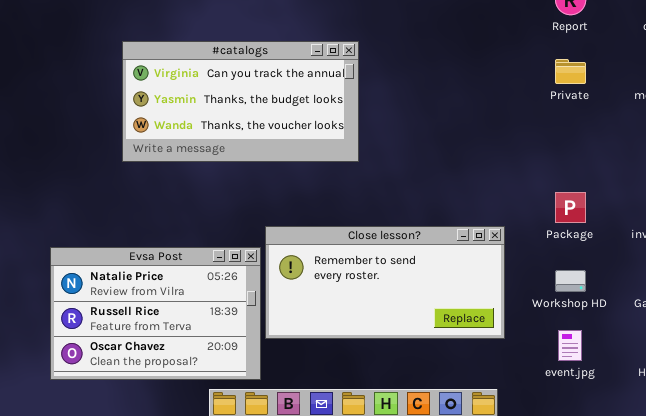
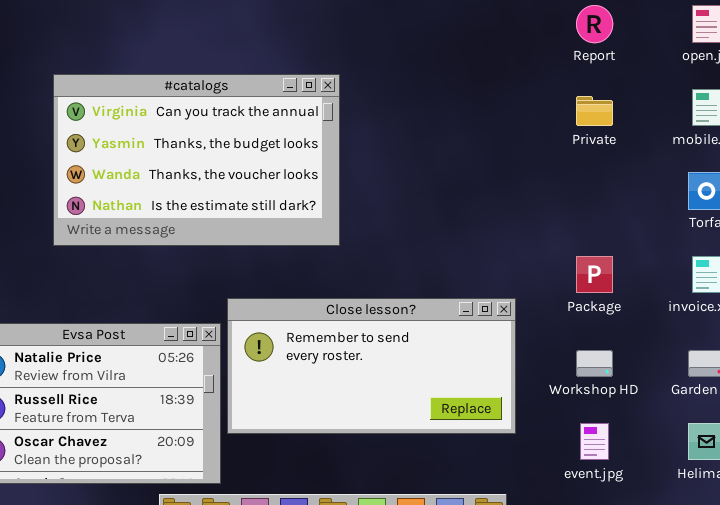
#catalogs: [122,41,359,162] -> [53,74,340,246], resized

